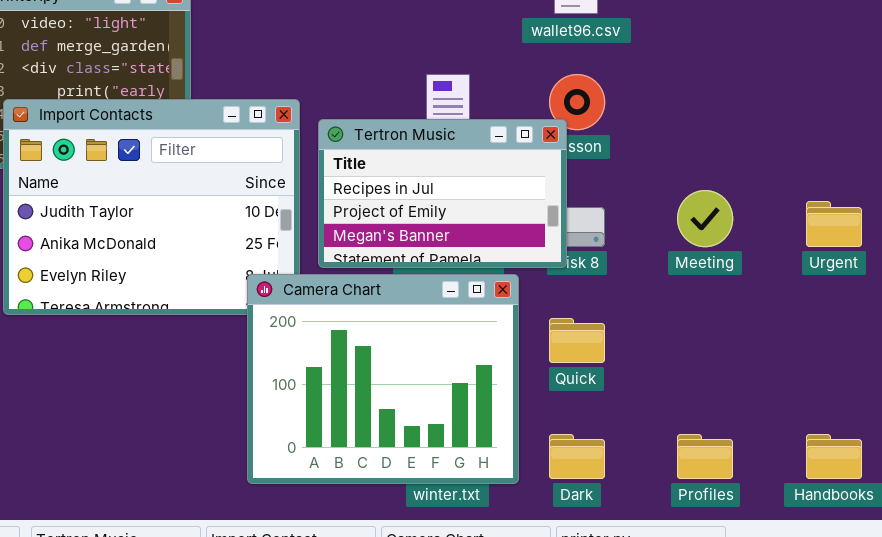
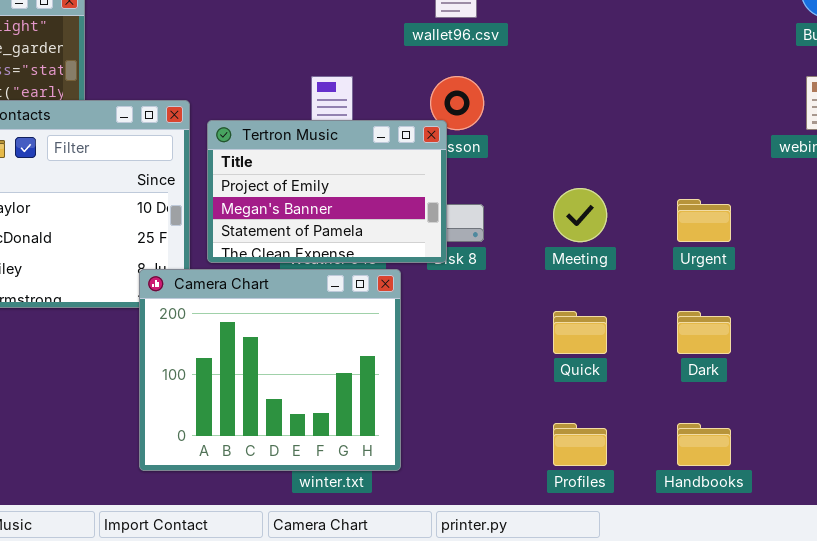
Tertron Music: [318,119,567,268] -> [207,120,447,263], scrolled down 1 row
Quick: [549,318,605,363] -> [553,311,607,354], moved
Dark: [549,434,605,479] -> [677,311,731,354], moved

